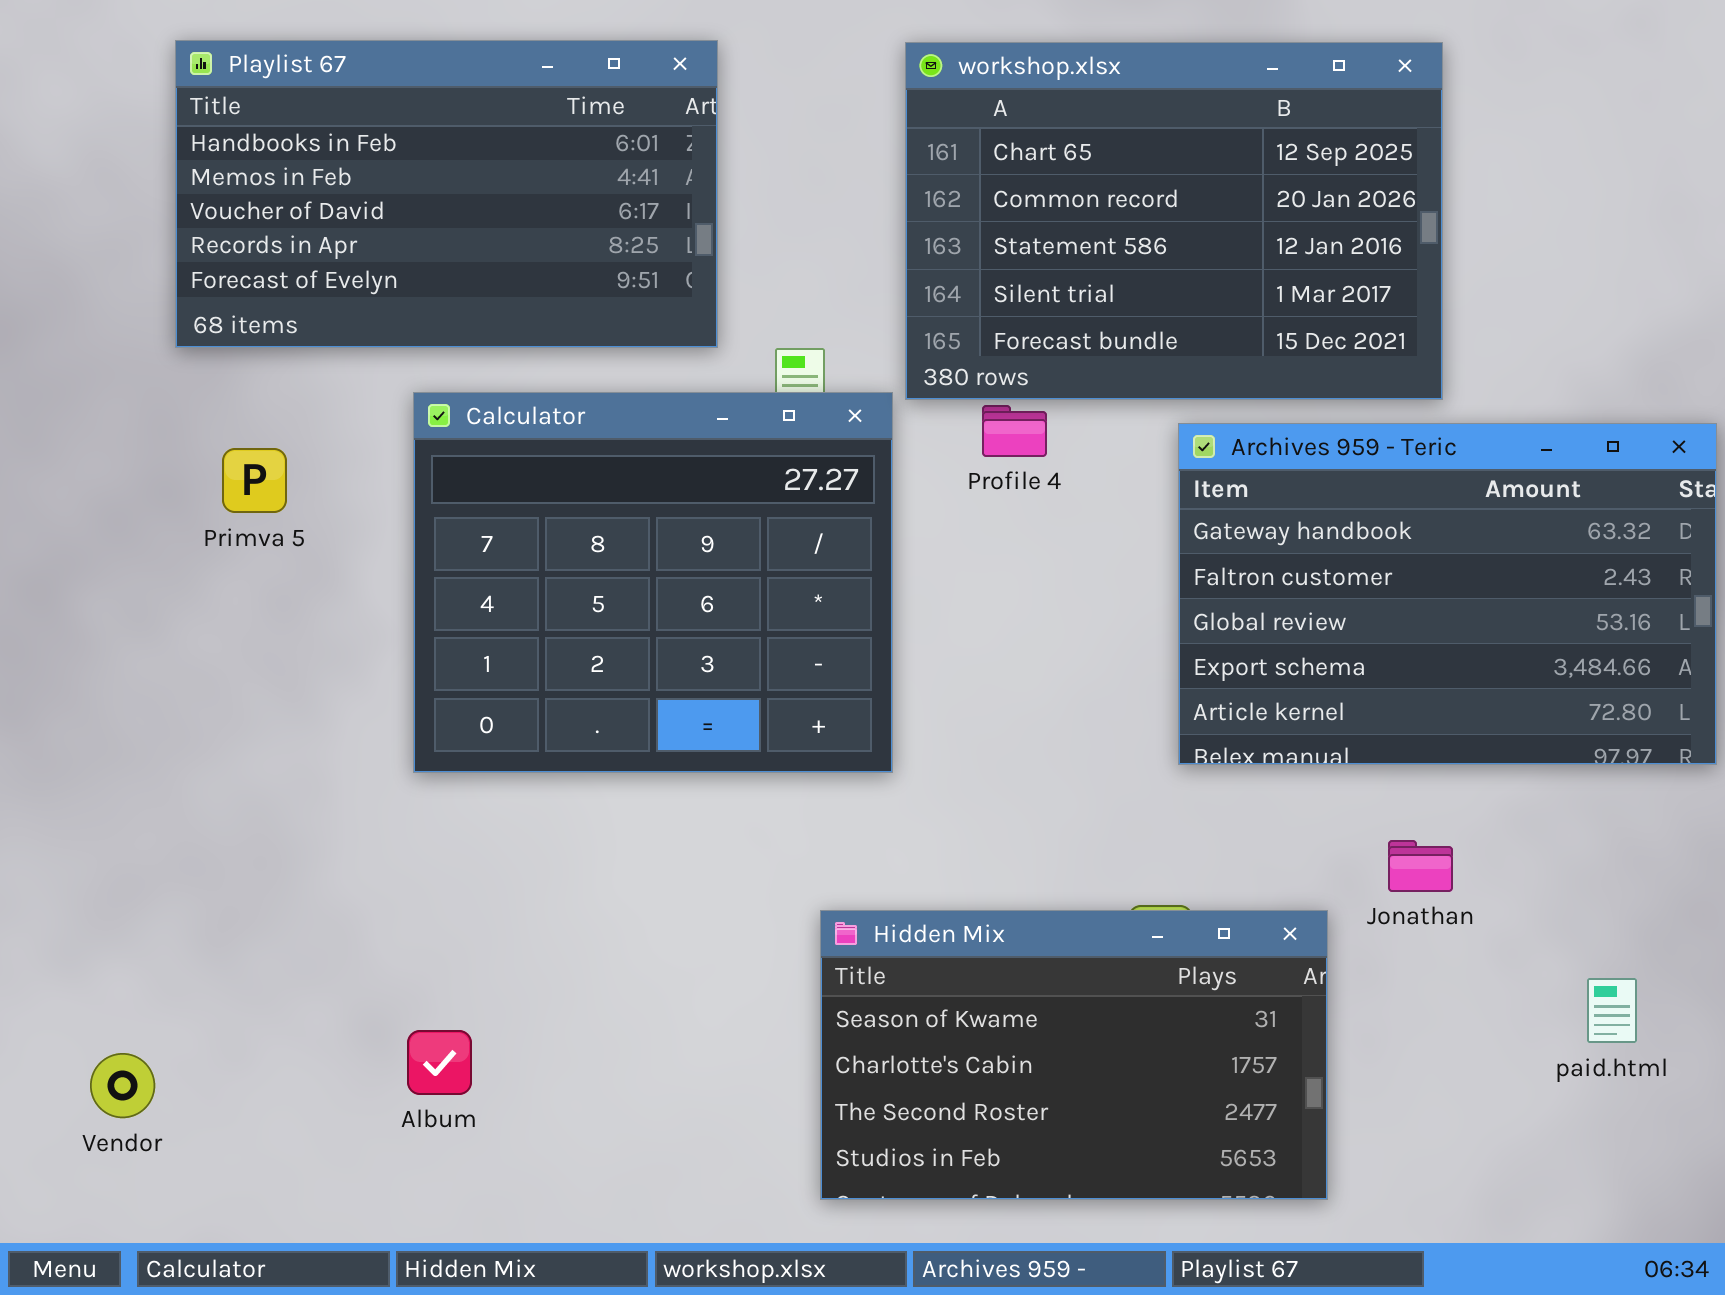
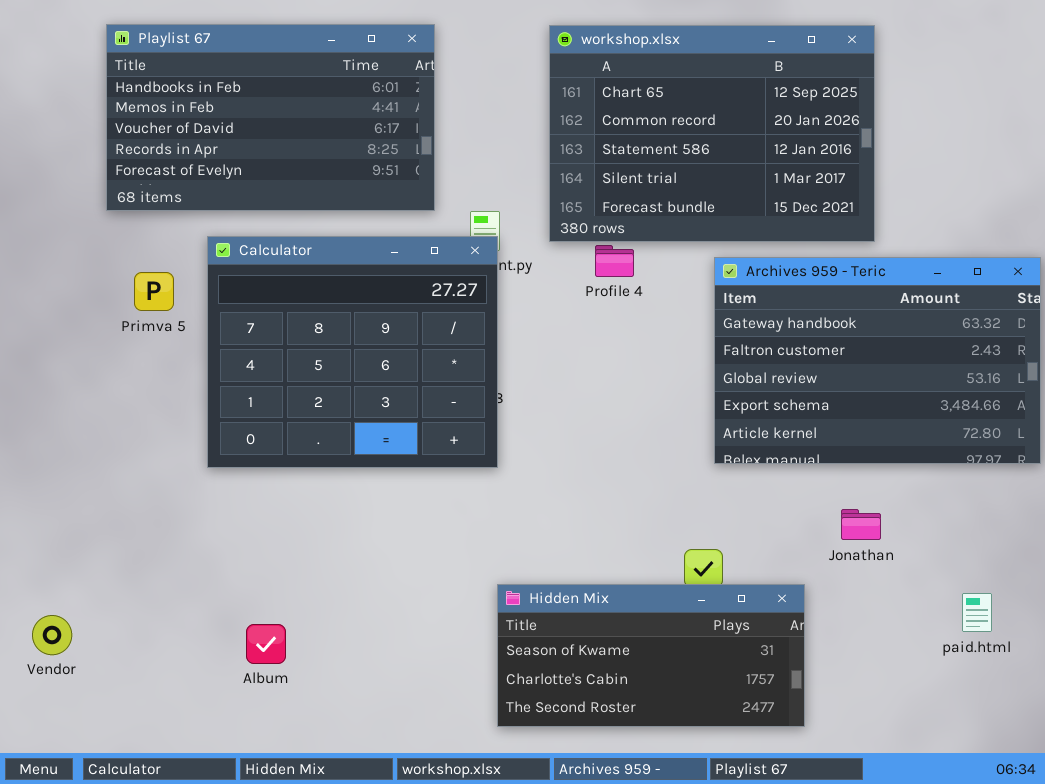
Calculator: [413,392,893,773] -> [207,236,498,468], moved
Hidden Mix: [820,910,1328,1200] -> [497,584,805,727], resized
Vendor: [90,1053,155,1118] -> [32,615,72,655], moved

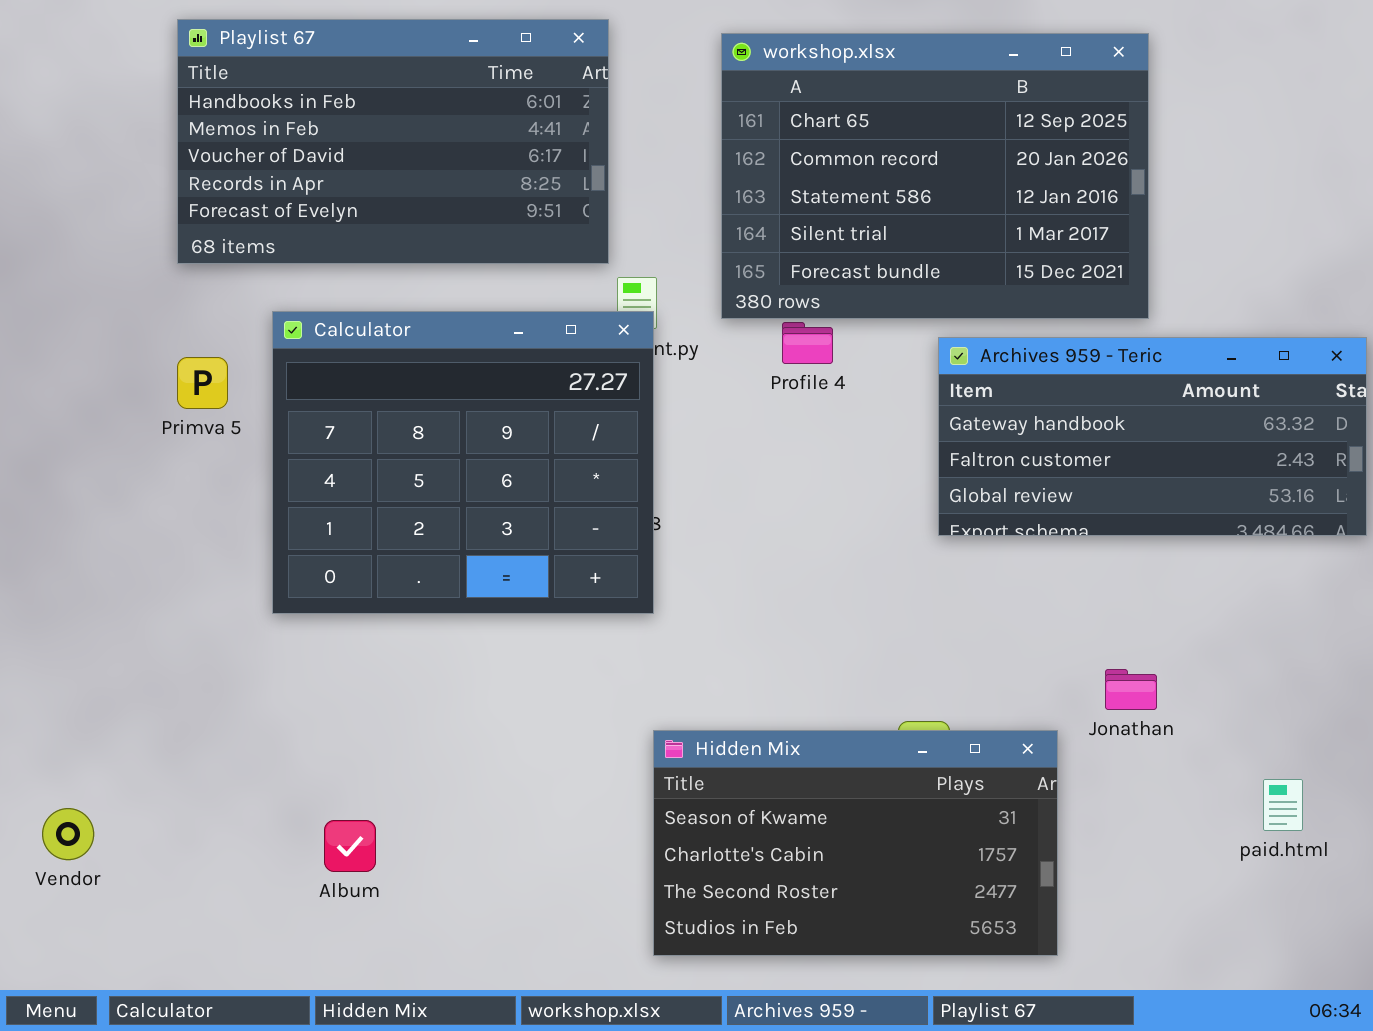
Playlist 67: [106,24,435,211] -> [177,19,609,264], moved
Archives 959 - Teric: [714,257,1041,464] -> [938,337,1367,536], resized
Hidden Mix: [497,584,805,727] -> [653,730,1058,956], resized

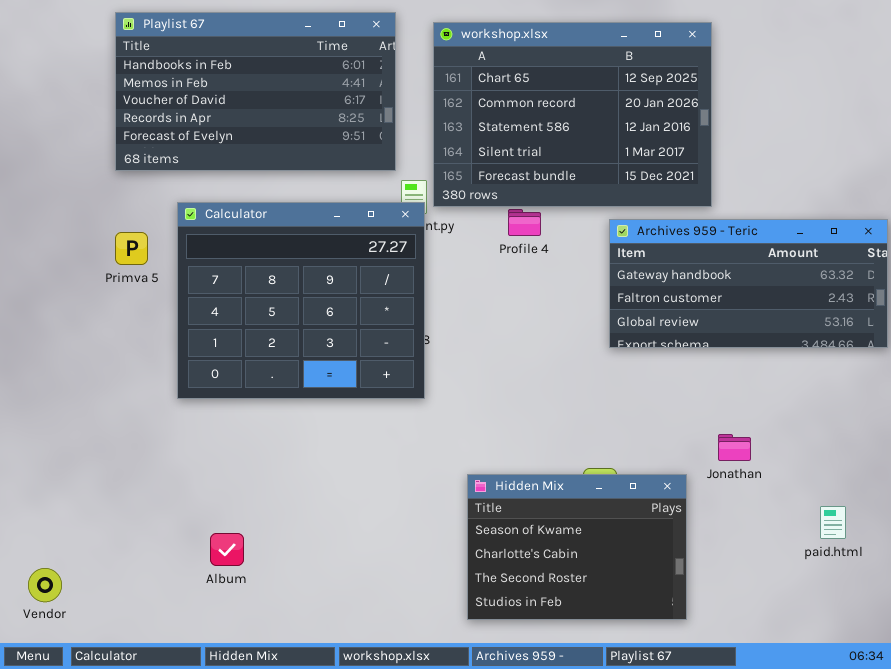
workshop.xlsx: [721,33,1149,319] -> [433,22,712,207], moved
Hidden Mix: [653,730,1058,956] -> [467,474,687,620], resized
Vendor: [42,808,94,860] -> [28,568,62,602], moved

